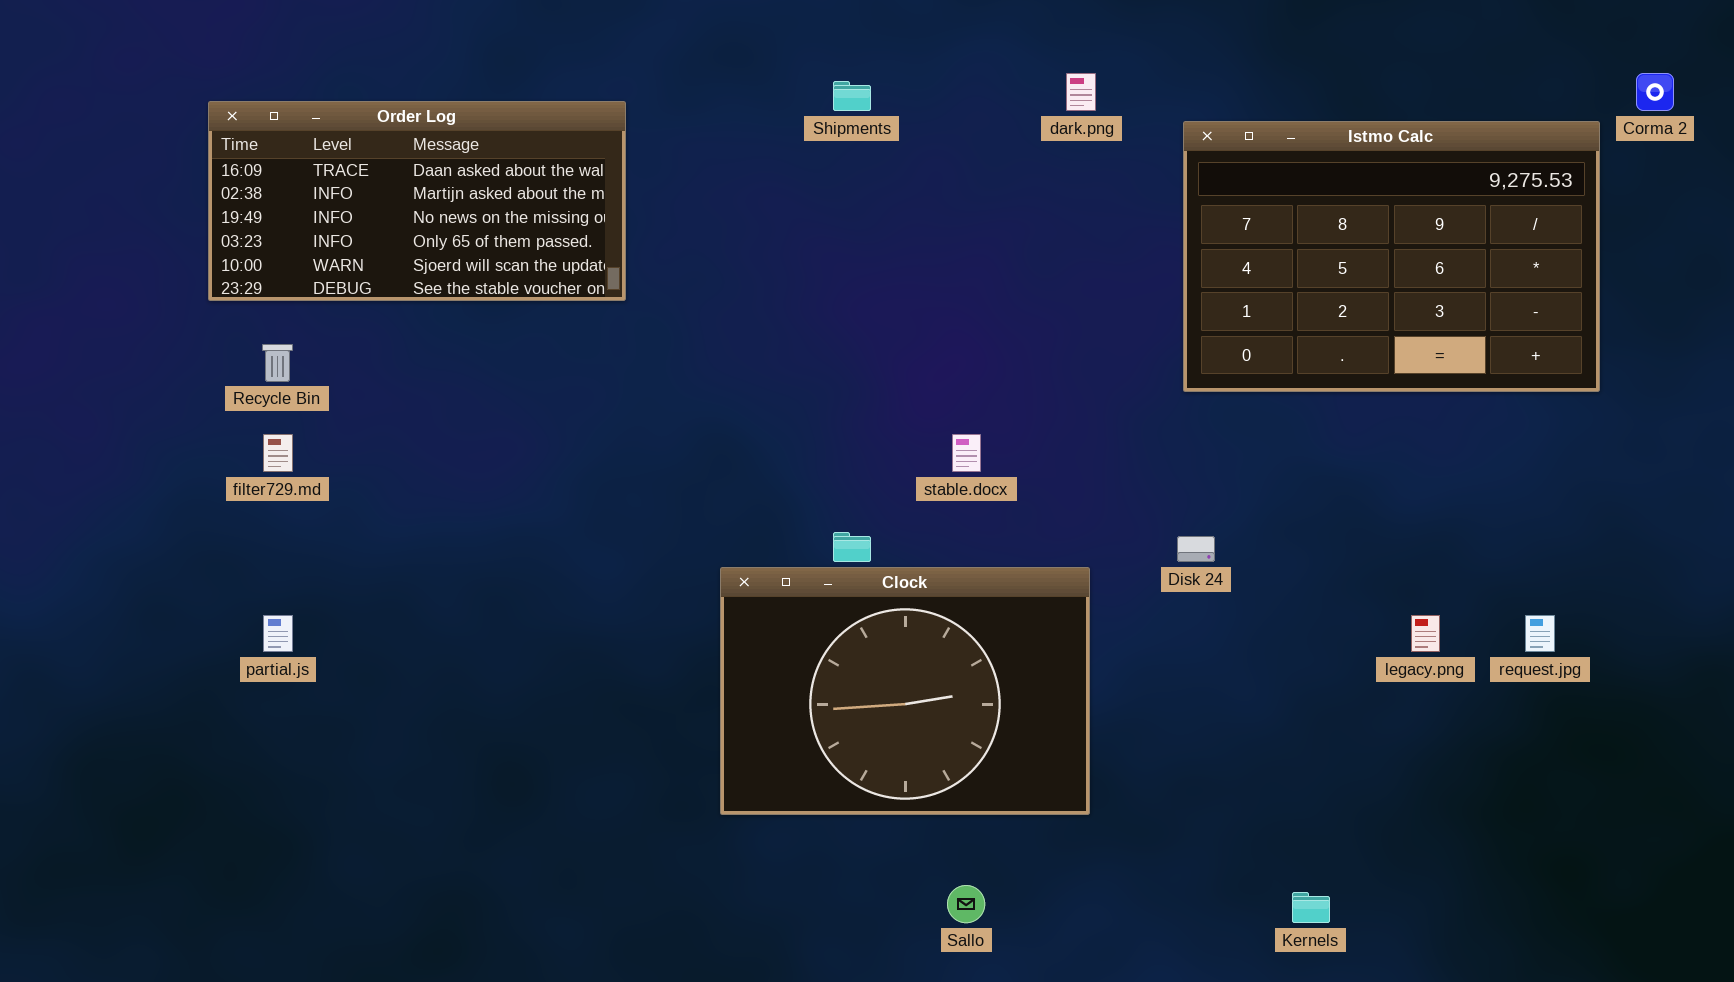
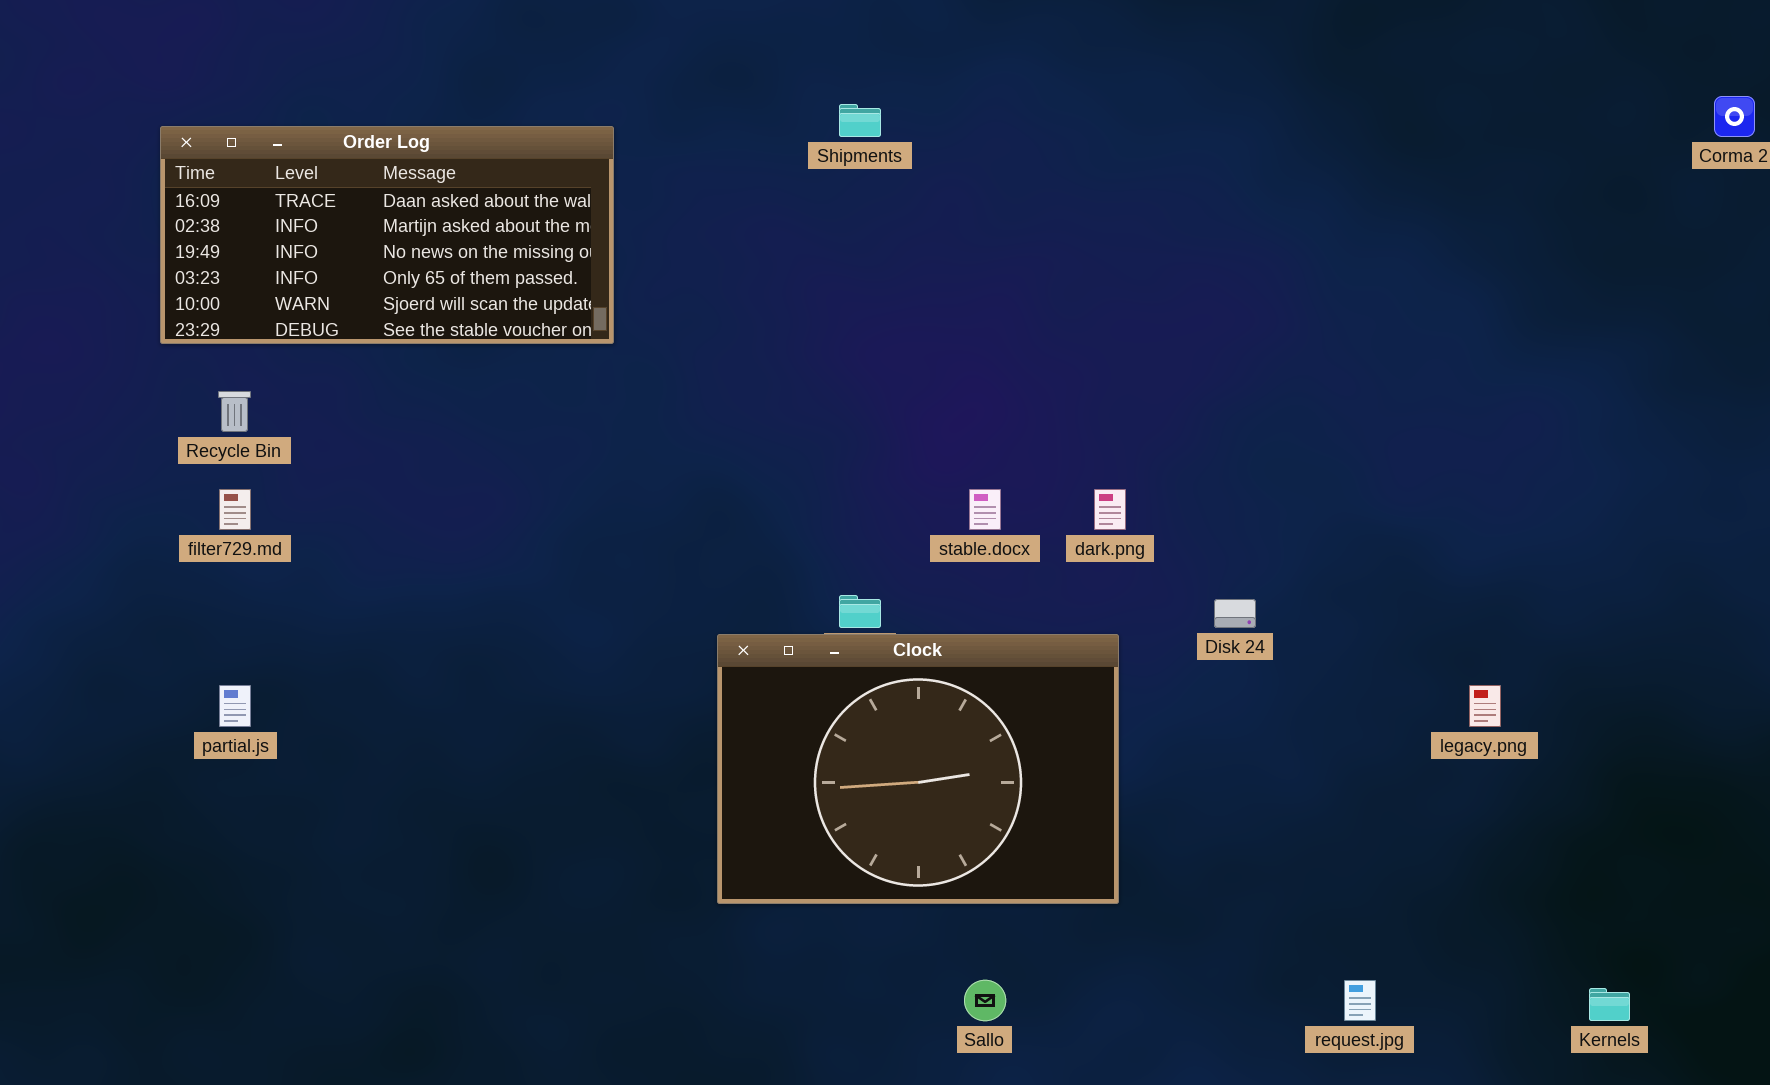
dark.png: [1066,73,1096,111] -> [1094,489,1126,530], moved
Istmo Calc: [1183,121,1600,392] -> none, closed
request.jpg: [1525,615,1555,652] -> [1344,980,1376,1021], moved
Kernels: [1292,892,1330,923] -> [1589,988,1630,1021], moved

